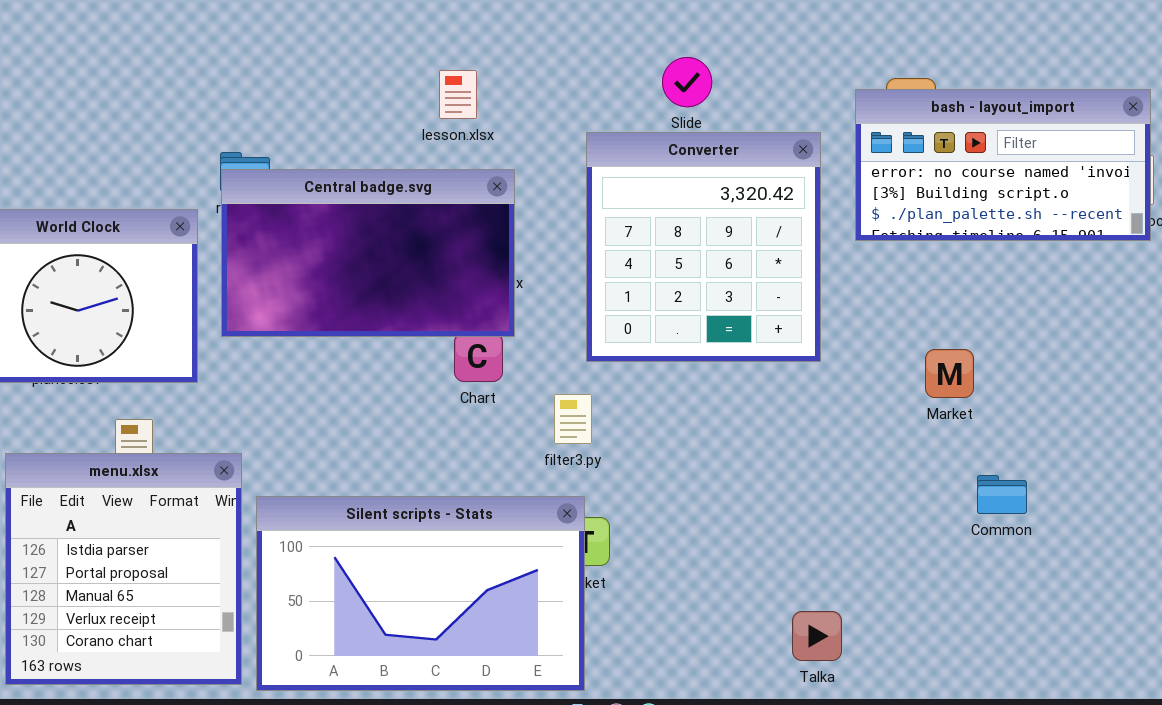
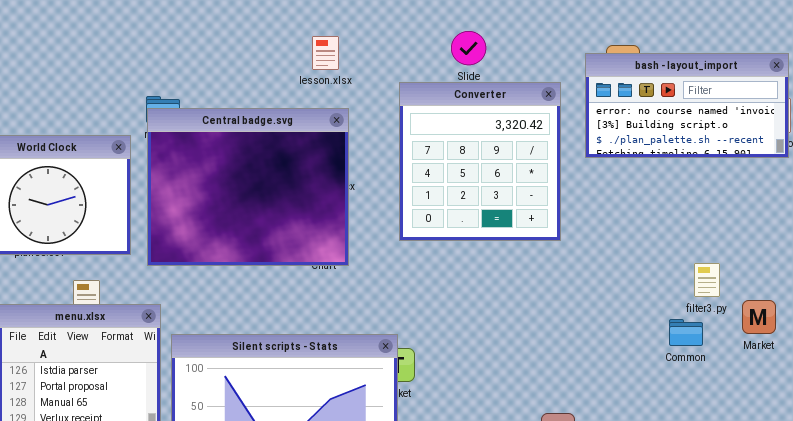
lesson.xlsx: [439,70,477,119] -> [312,36,339,70], moved
Central badge.svg: [221,169,515,337] -> [147,108,349,266], resized
Market: [925,349,974,398] -> [742,300,776,334], moved
filter3.py: [554,394,592,444] -> [694,263,720,297], moved

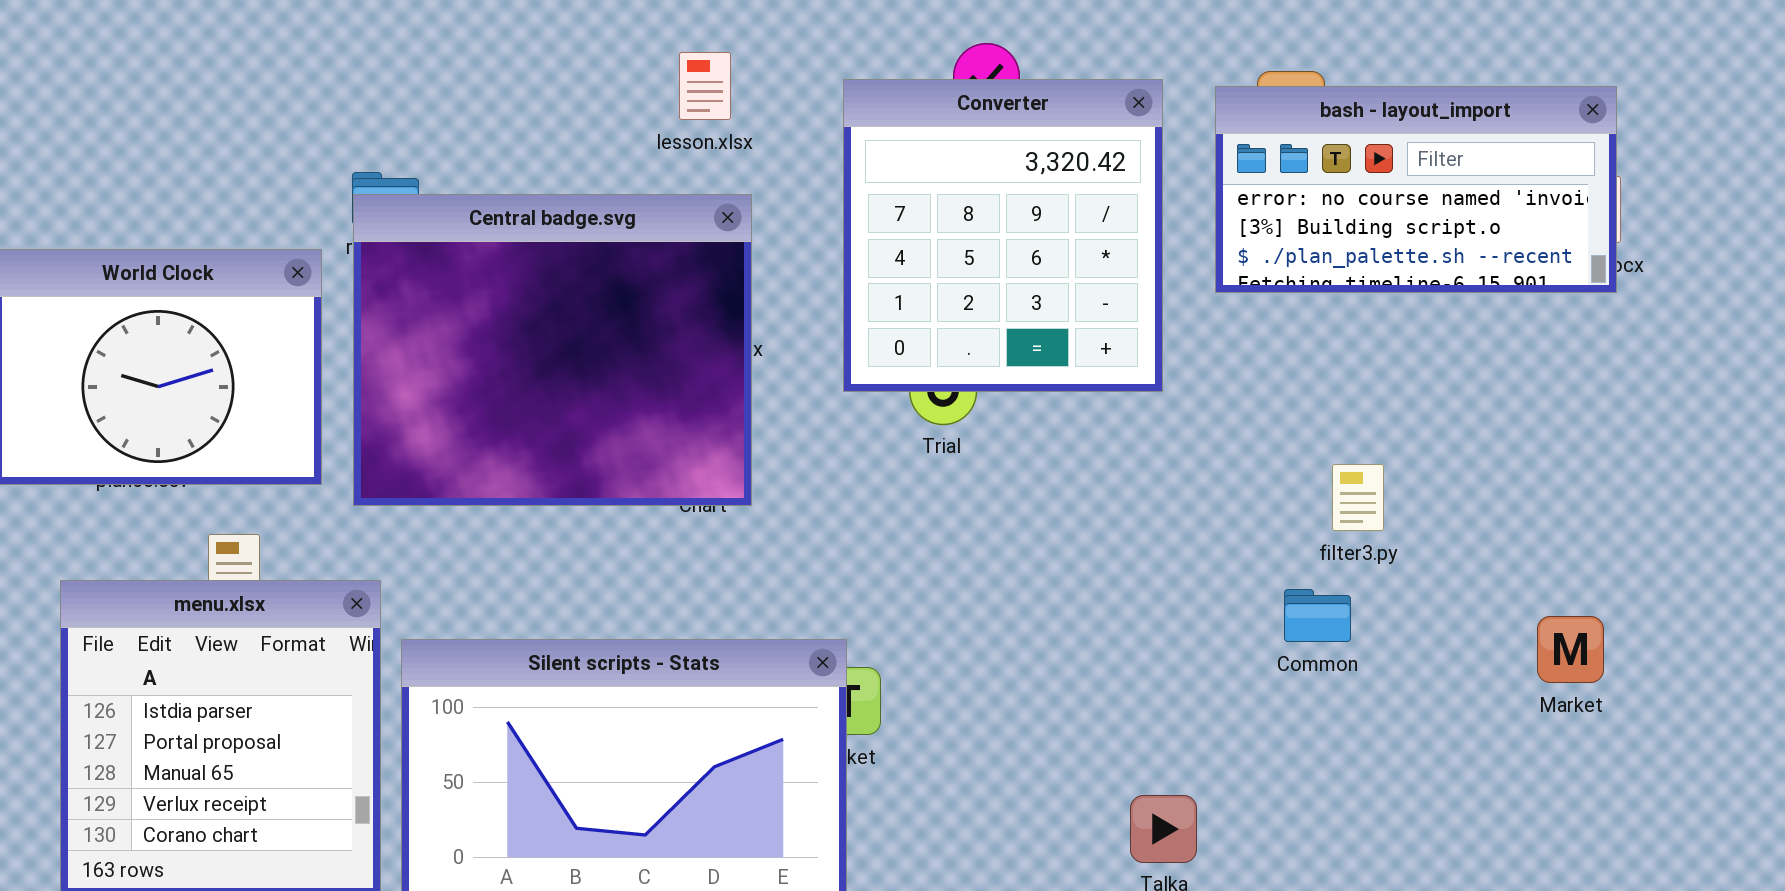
Converter: [399,82,561,241] -> [843,79,1163,392], moved
filter3.py: [694,263,720,297] -> [1332,464,1384,531], moved
Market: [742,300,776,334] -> [1537,616,1604,683], moved
Common: [669,319,703,346] -> [1284,589,1351,642], moved

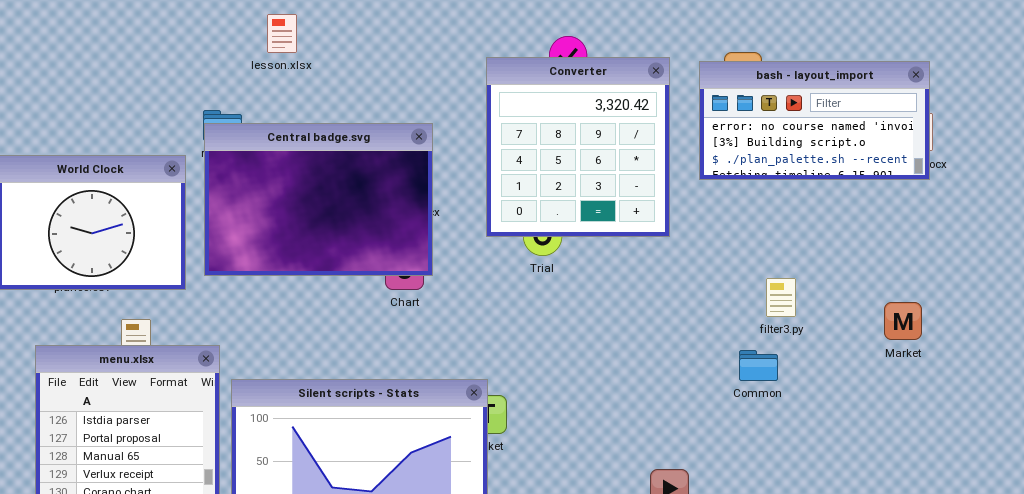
lesson.xlsx: [679,52,731,120] -> [267,14,297,53], moved
Central badge.svg: [353,194,752,506] -> [204,123,433,276], resized
Market: [1537,616,1604,683] -> [884,302,922,340], moved

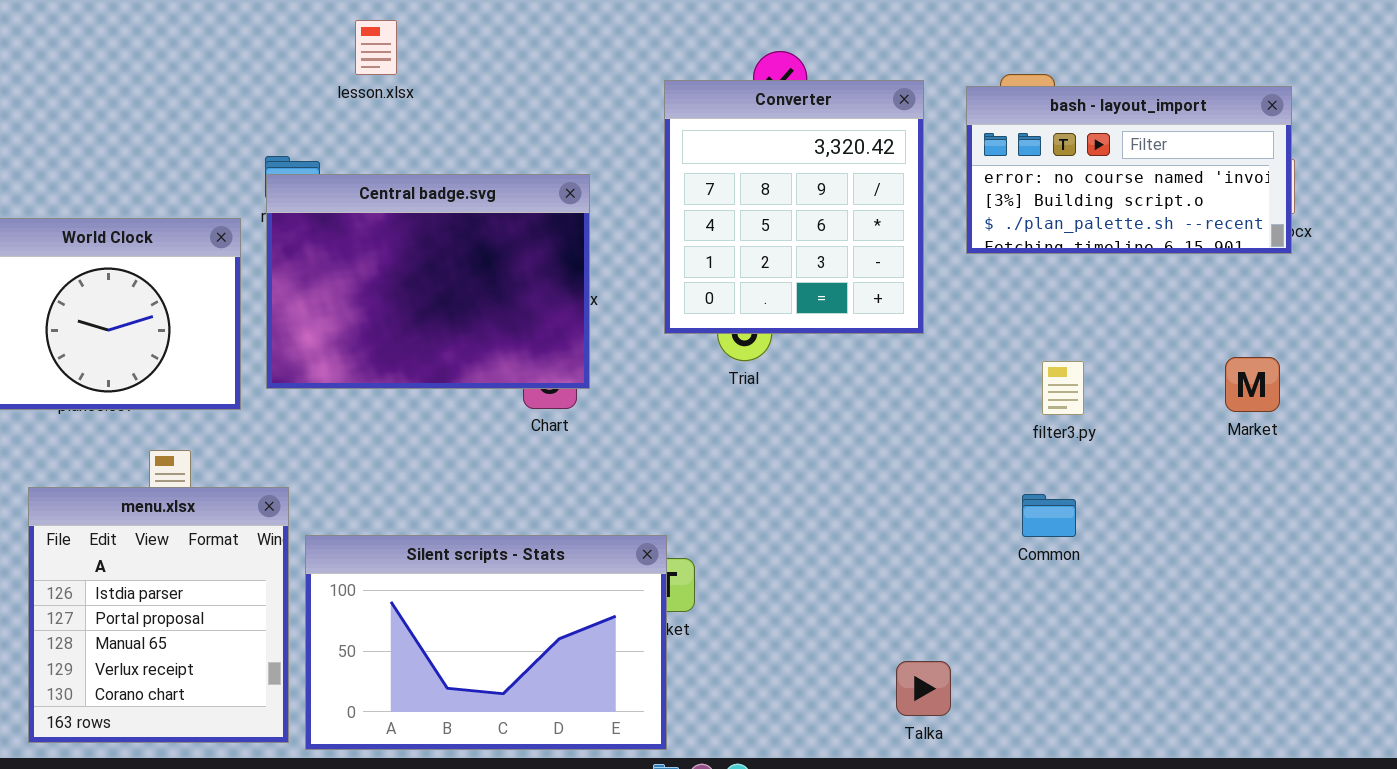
filter3.py: [766,278,796,317] -> [1042,361,1084,415], moved
Market: [884,302,922,340] -> [1225,357,1280,412], moved

